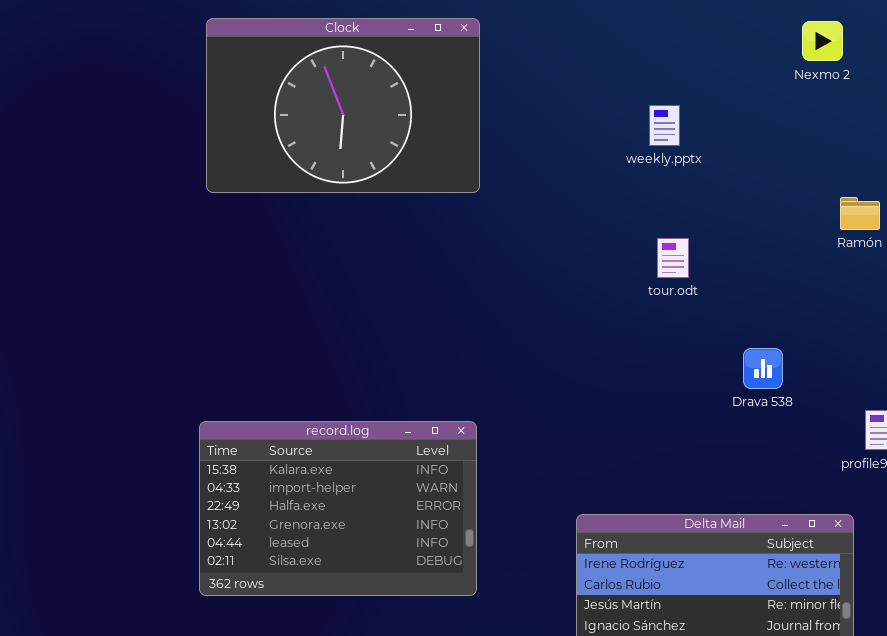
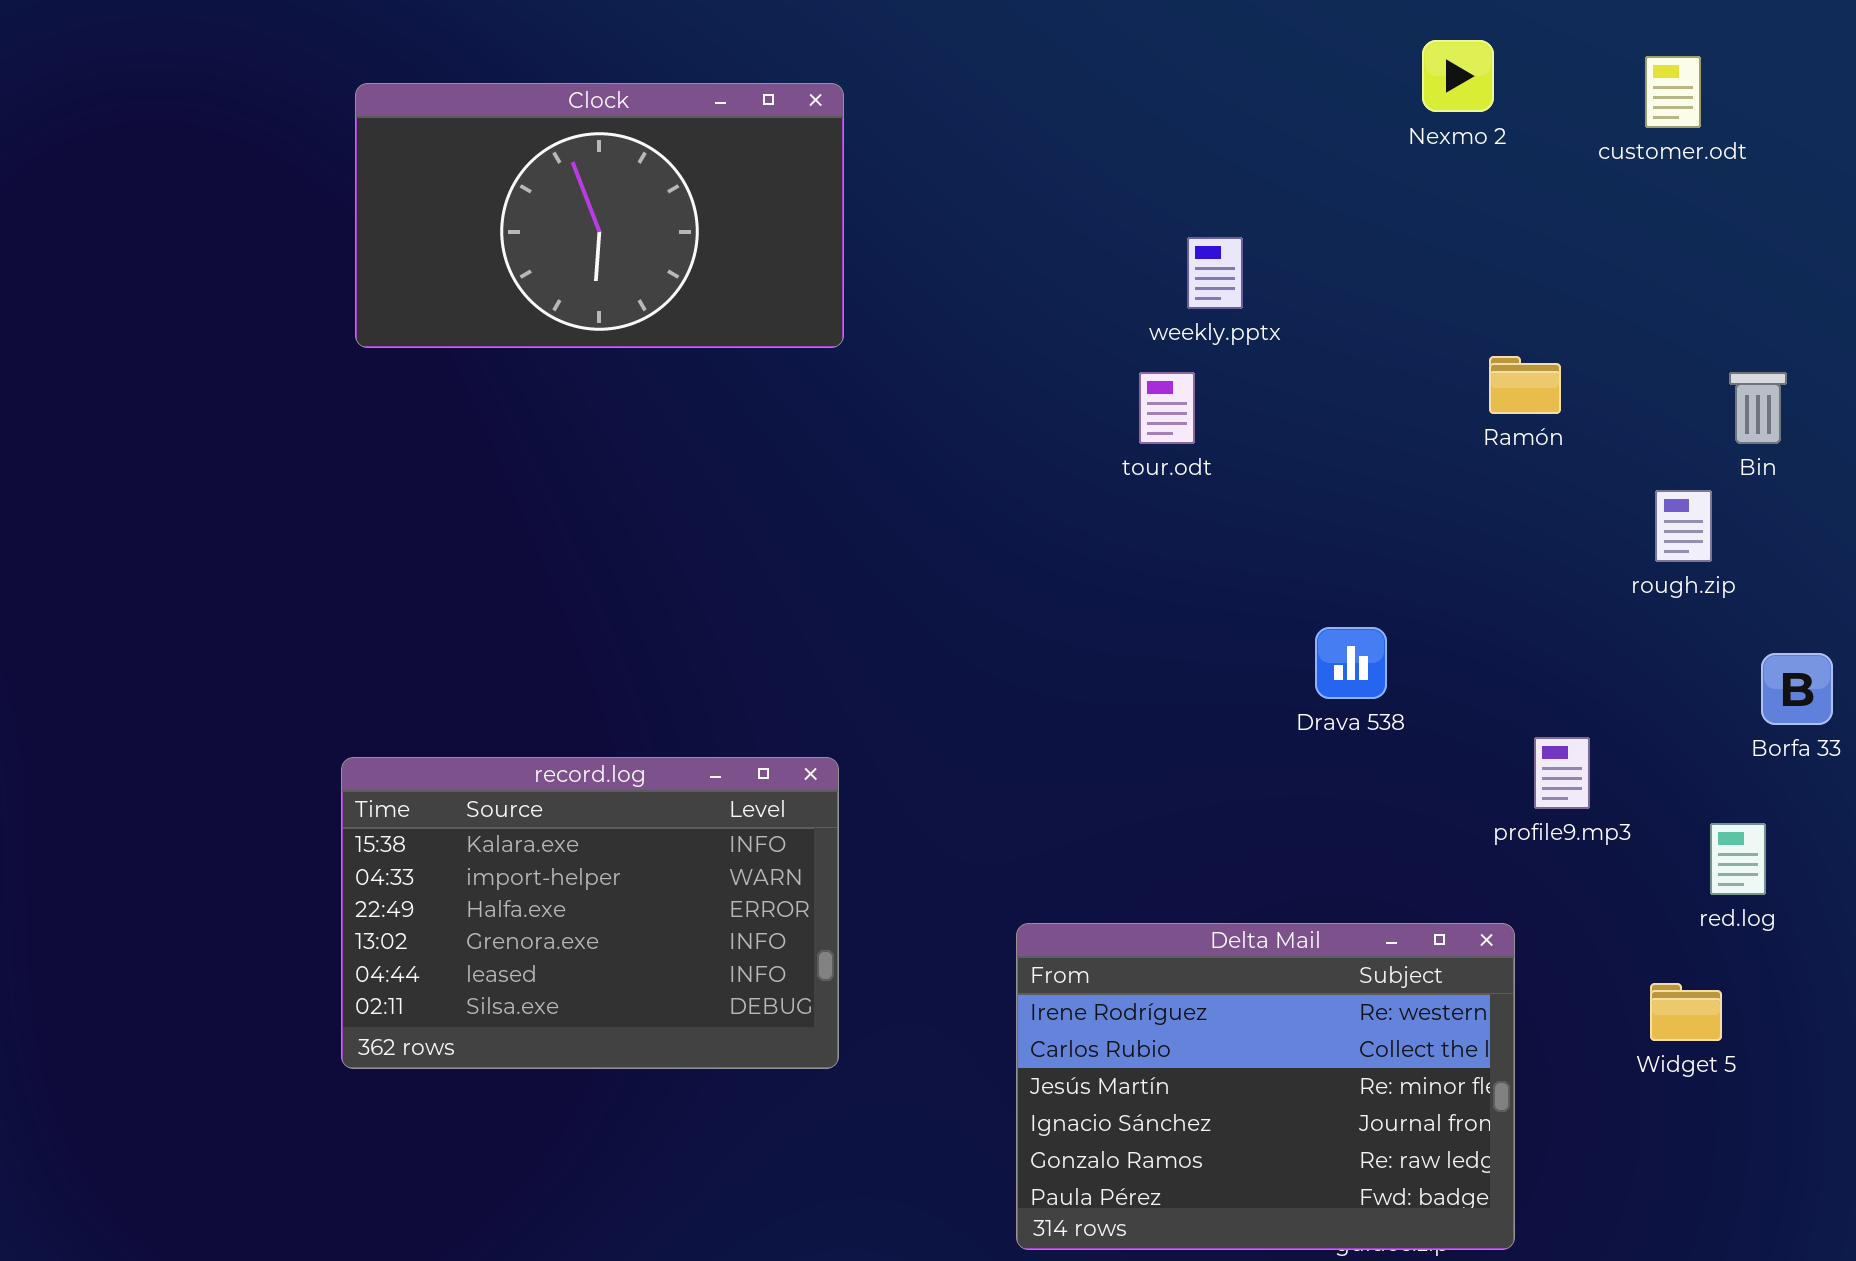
Clock: [206,18,480,193] -> [355,83,844,348], resized
weekly.pptx: [649,105,680,146] -> [1187,237,1243,309], moved
tour.odt: [657,238,689,278] -> [1139,372,1195,444], moved

